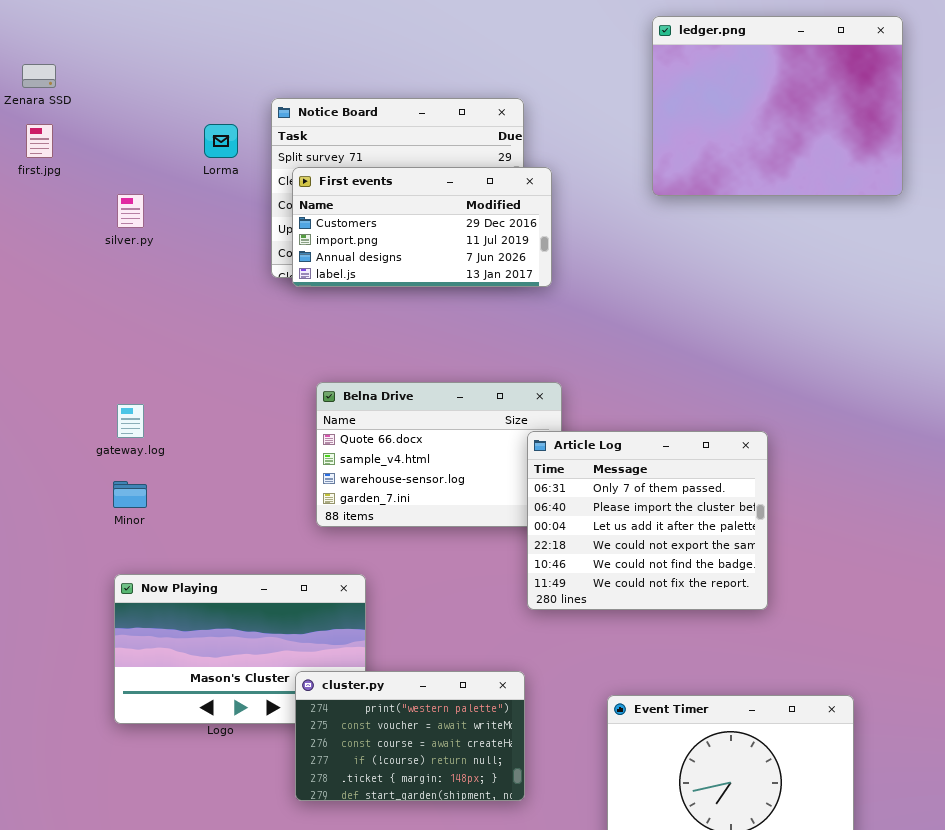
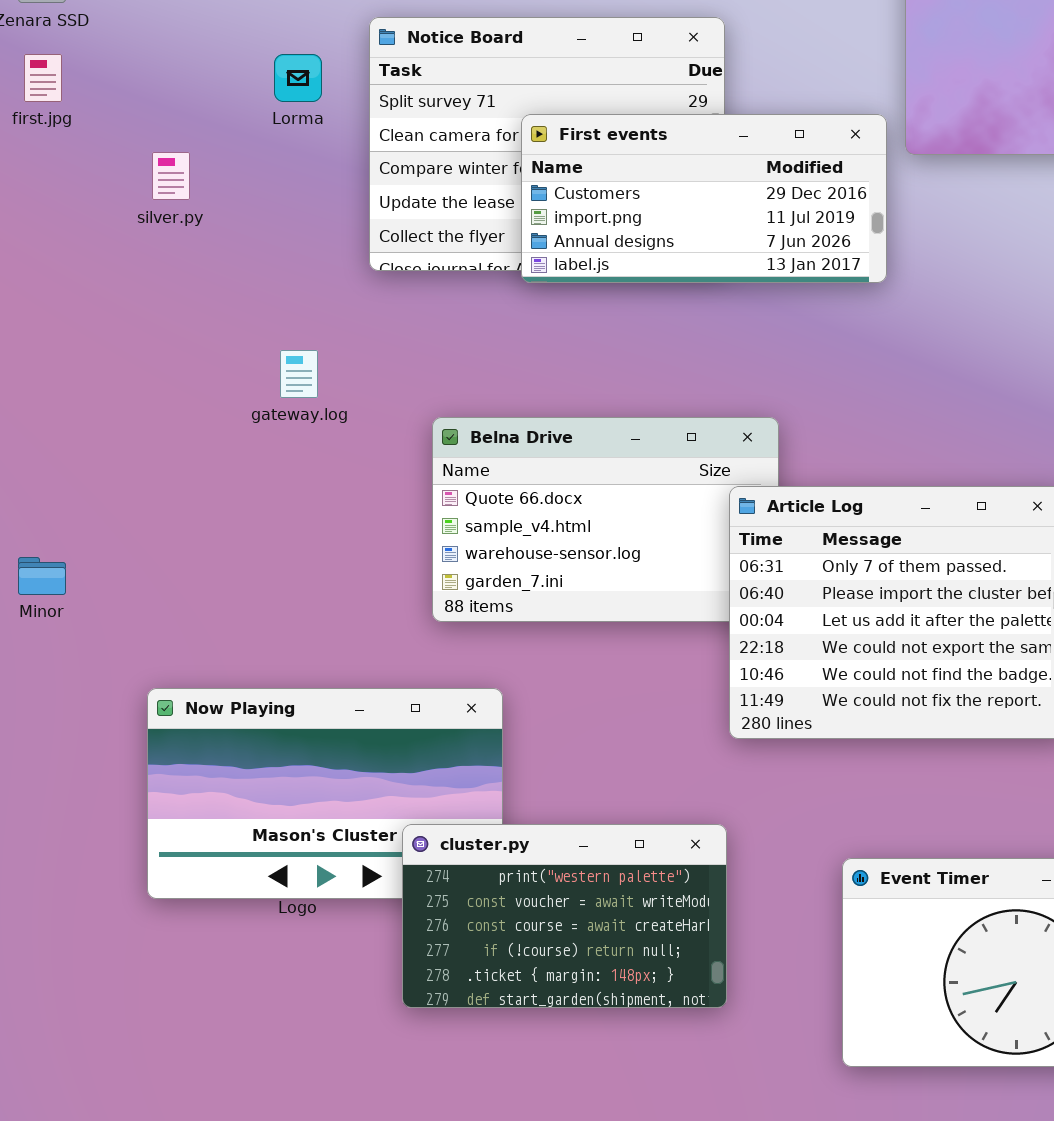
First events: [292,167,552,287] -> [521,114,887,283], moved
gateway.log: [117,404,144,438] -> [280,350,318,398], moved
Minor: [113,481,147,508] -> [18,557,66,595], moved

